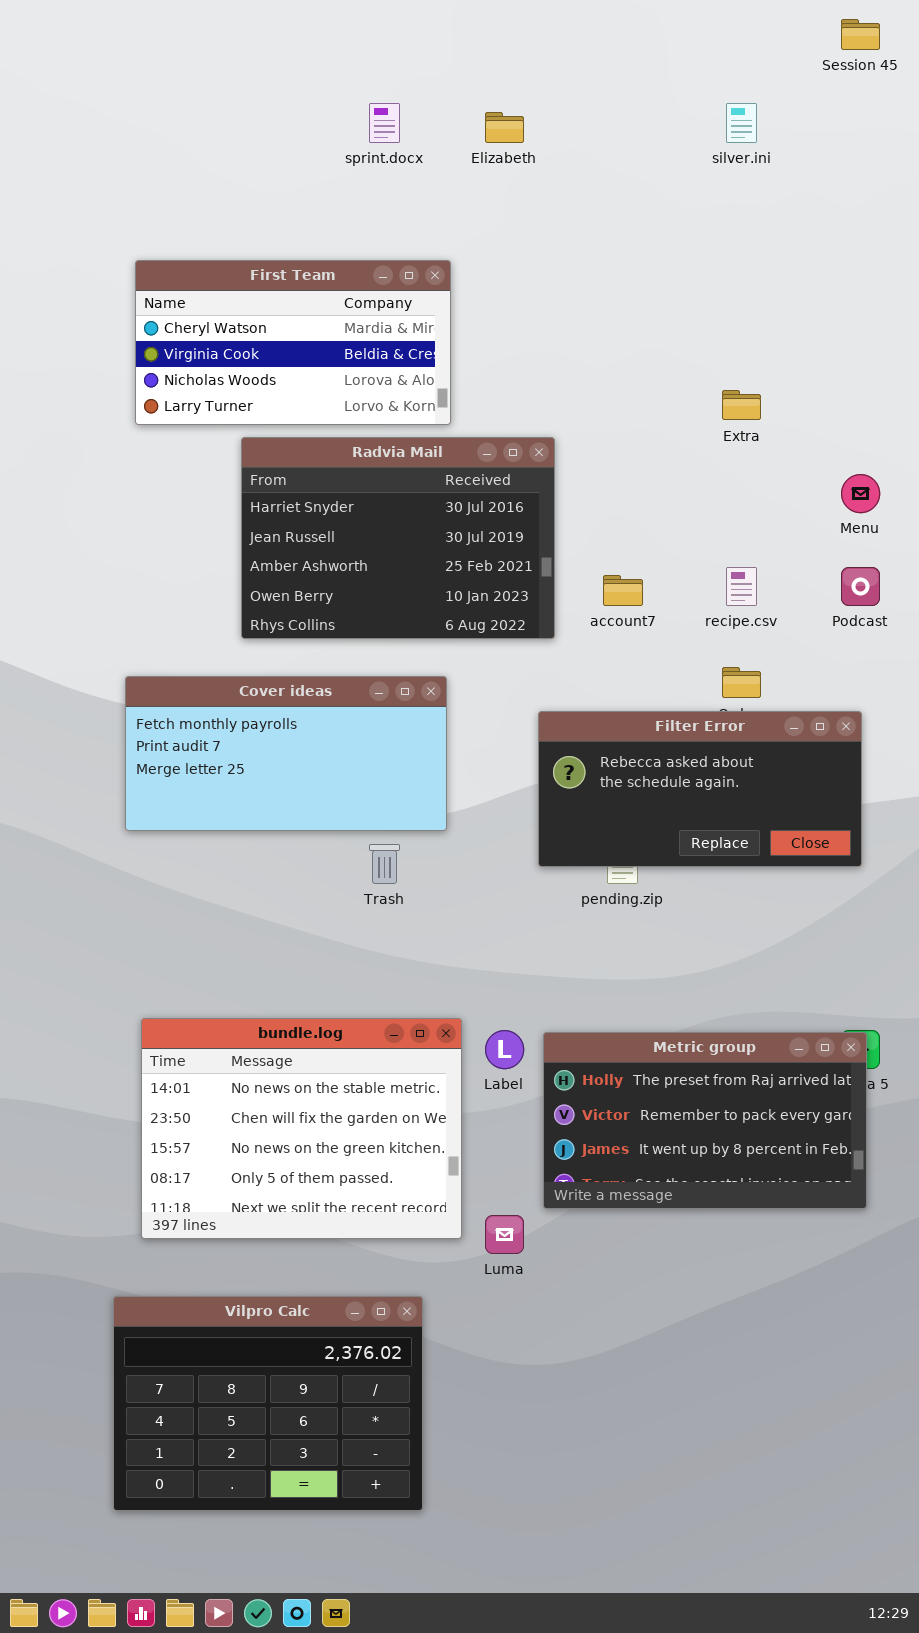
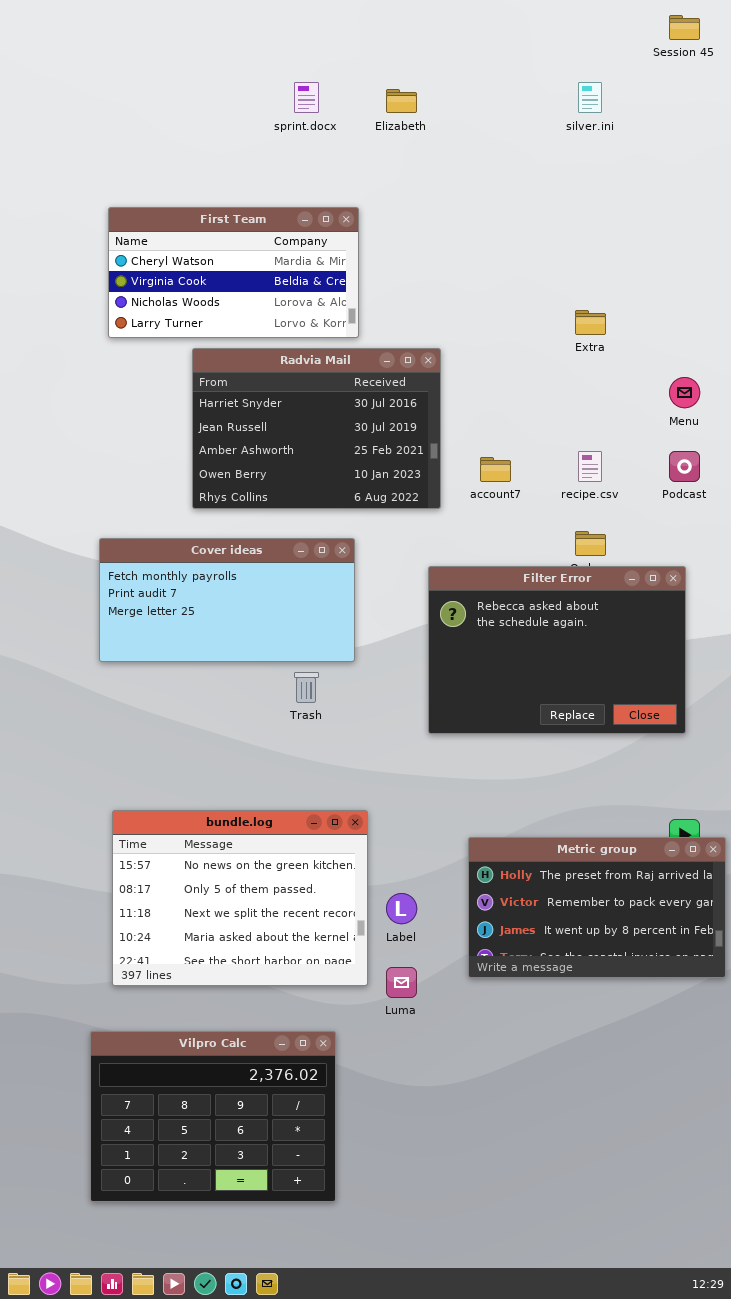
Filter Error: [538,711,862,867] -> [428,566,686,734], resized
bundle.log: [141,1018,462,1239] -> [112,810,368,986], scrolled down 2 rows
Label: [485,1030,524,1069] -> [386,893,417,924], moved
Metric group: [543,1032,867,1209] -> [468,837,726,978], moved

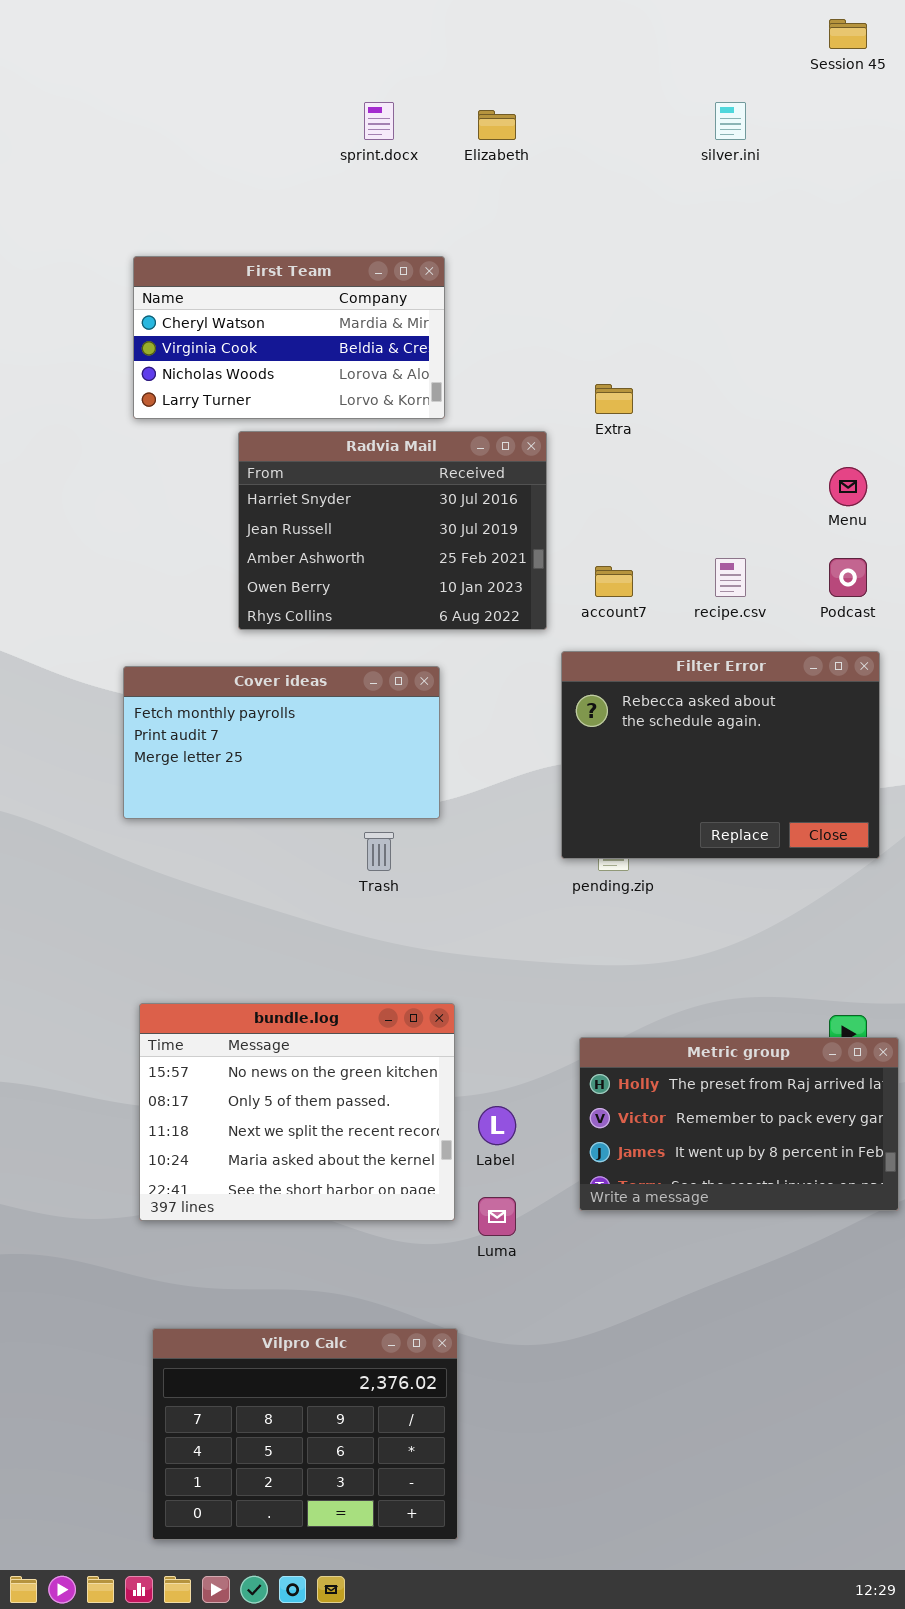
Extra: [575,310,606,335] -> [595,384,633,414], moved
Filter Error: [428,566,686,734] -> [561,651,880,859], moved
Vilpro Calc: [90,1031,336,1202] -> [152,1328,458,1540], moved

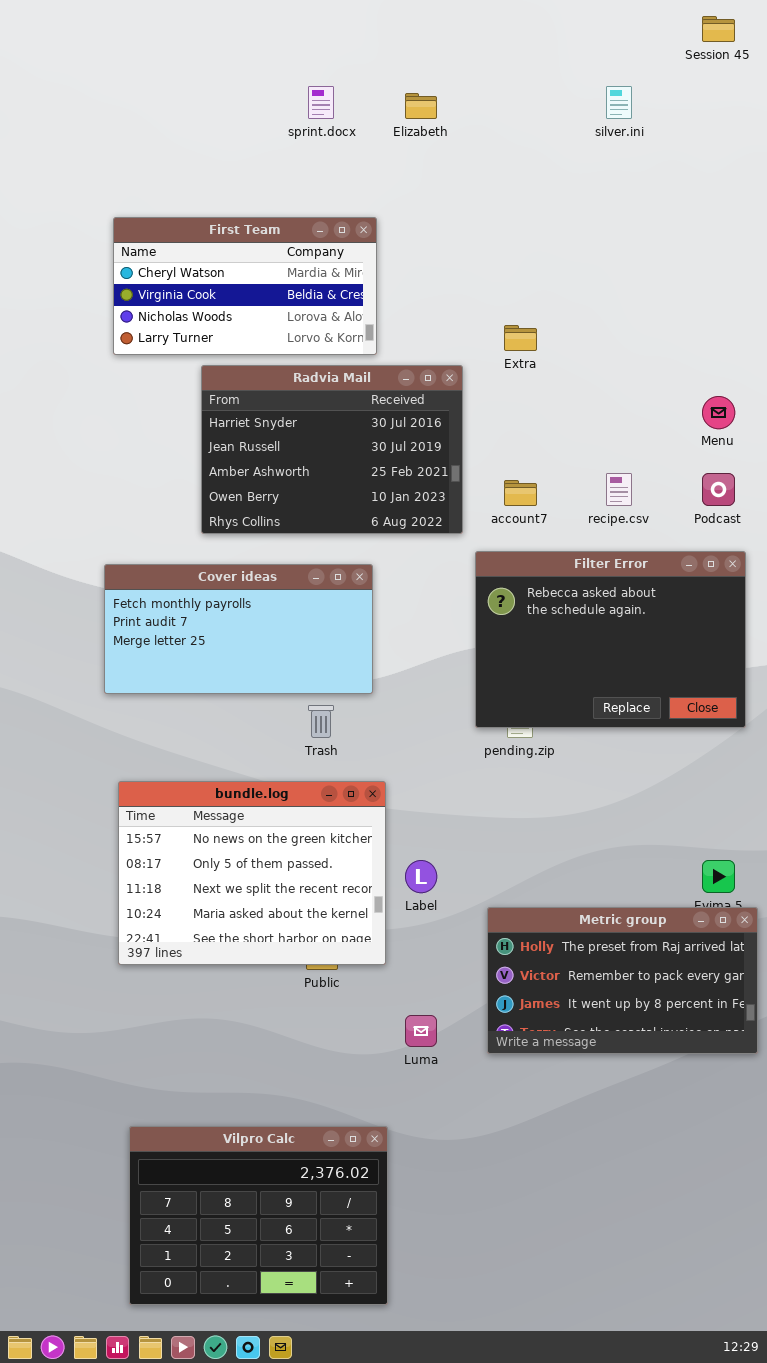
bundle.log: [139,1003,455,1221] -> [118,781,386,965], moved
Metric group: [579,1037,899,1211] -> [487,907,758,1054], moved
Label: [478,1106,516,1145] -> [405,860,437,893], moved

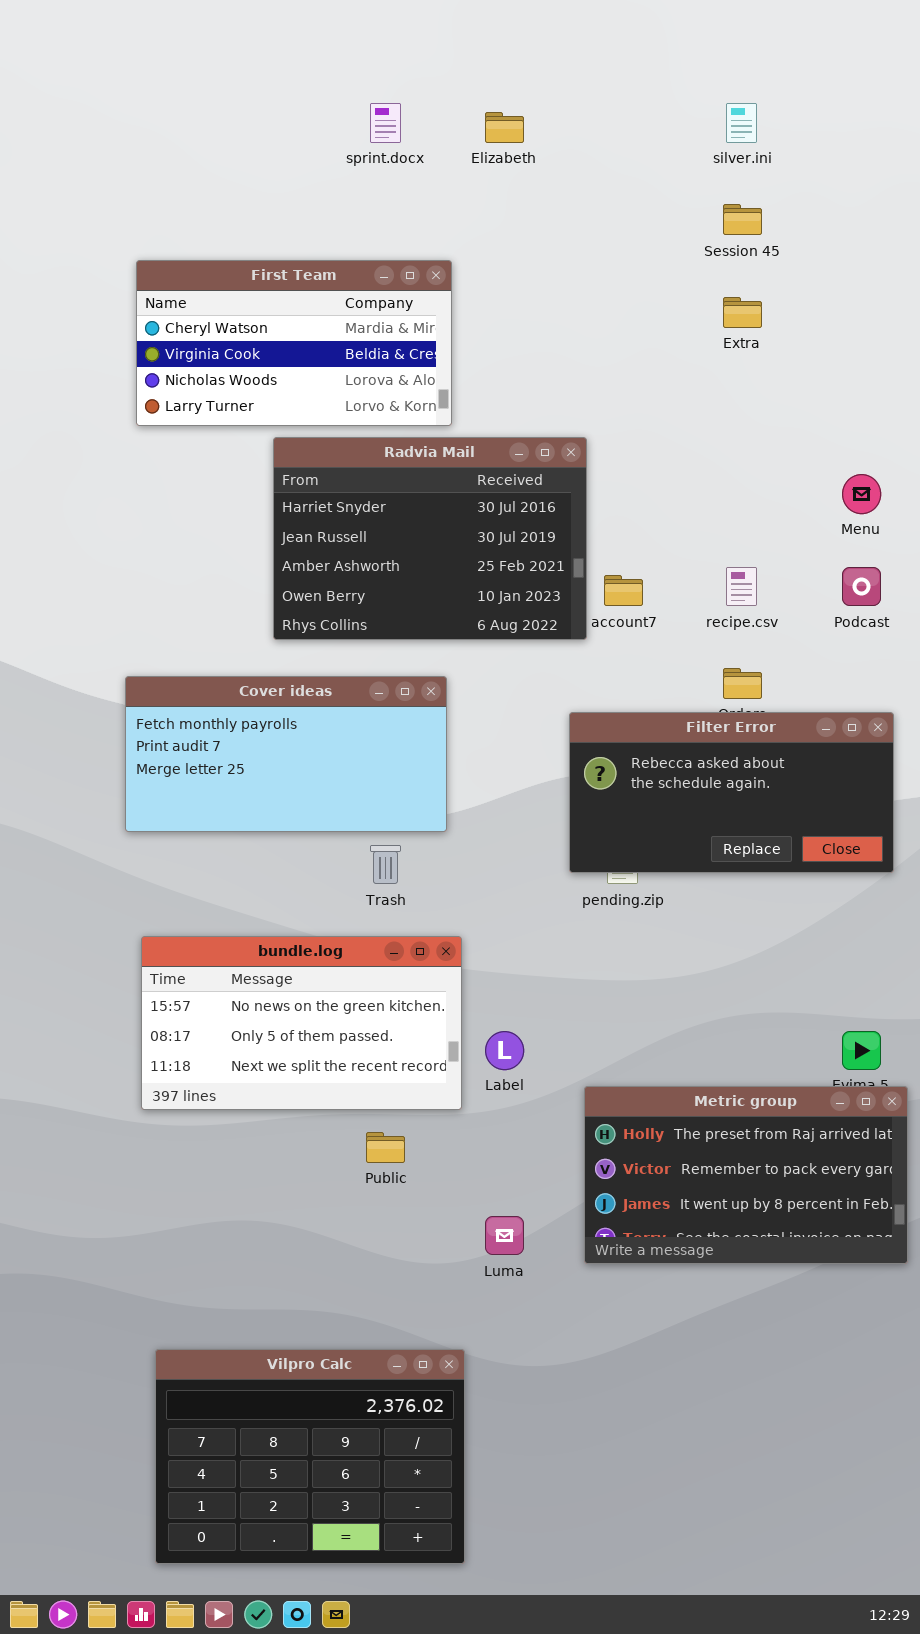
Session 45: [702,16,735,42] -> [723,204,762,235], moved
Extra: [504,325,537,351] -> [723,297,762,328], moved
Radvia Mail: [201,365,463,534] -> [273,437,587,640], moved
Filter Error: [475,551,746,728] -> [569,712,894,873], resized
bundle.log: [118,781,386,965] -> [141,936,462,1110], resized

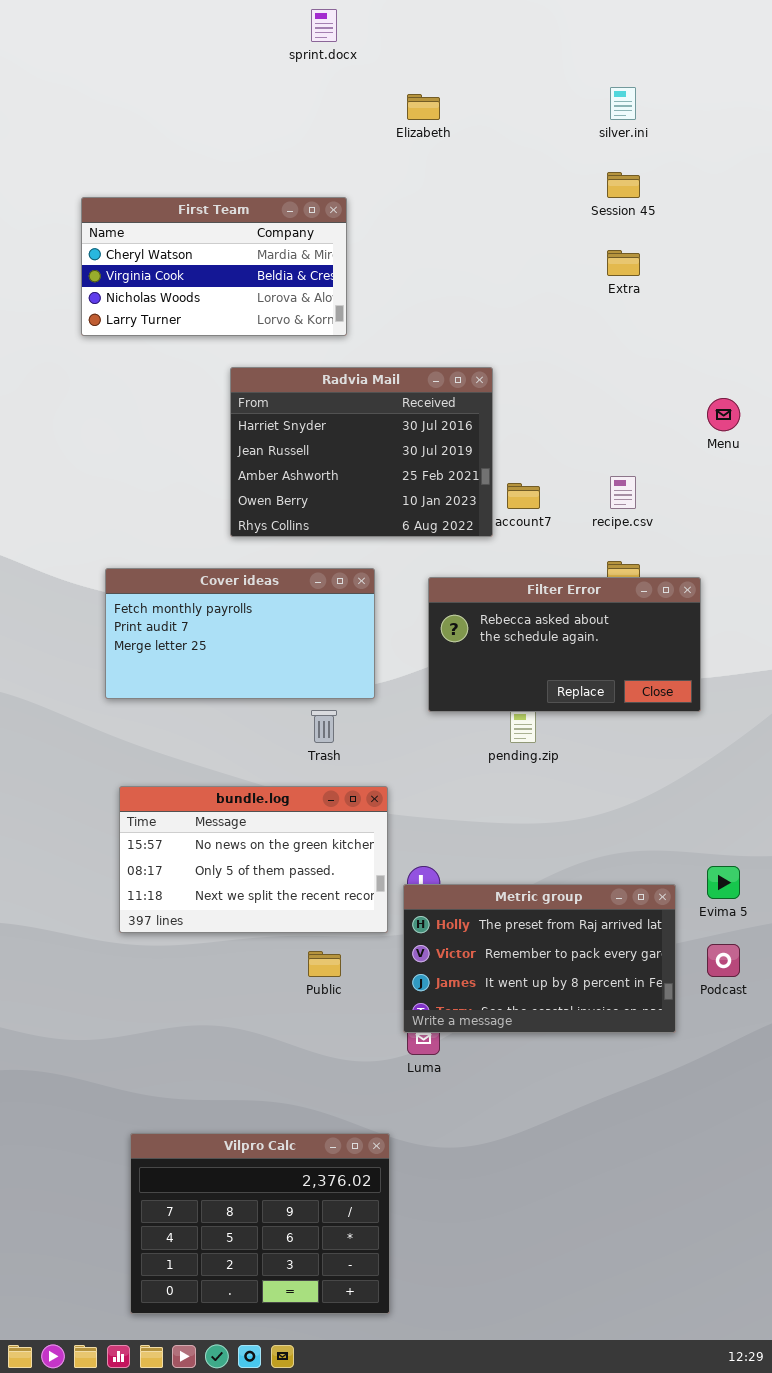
sprint.docx: [370,103,401,143] -> [311,9,337,42], moved
First Team: [136,260,452,426] -> [81,197,347,336], moved
Podcast: [842,567,881,606] -> [707,944,740,977], moved
Filter Error: [569,712,894,873] -> [428,577,701,712], moved
Metric group: [584,1086,908,1264] -> [403,884,676,1033], moved

